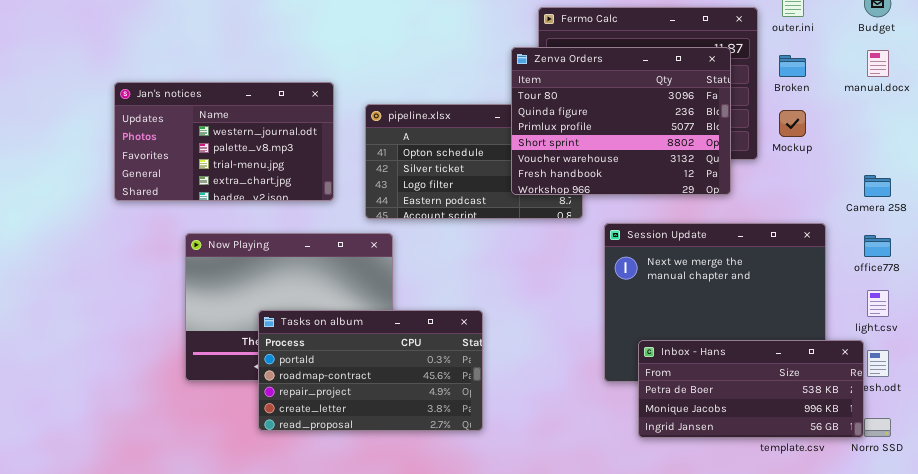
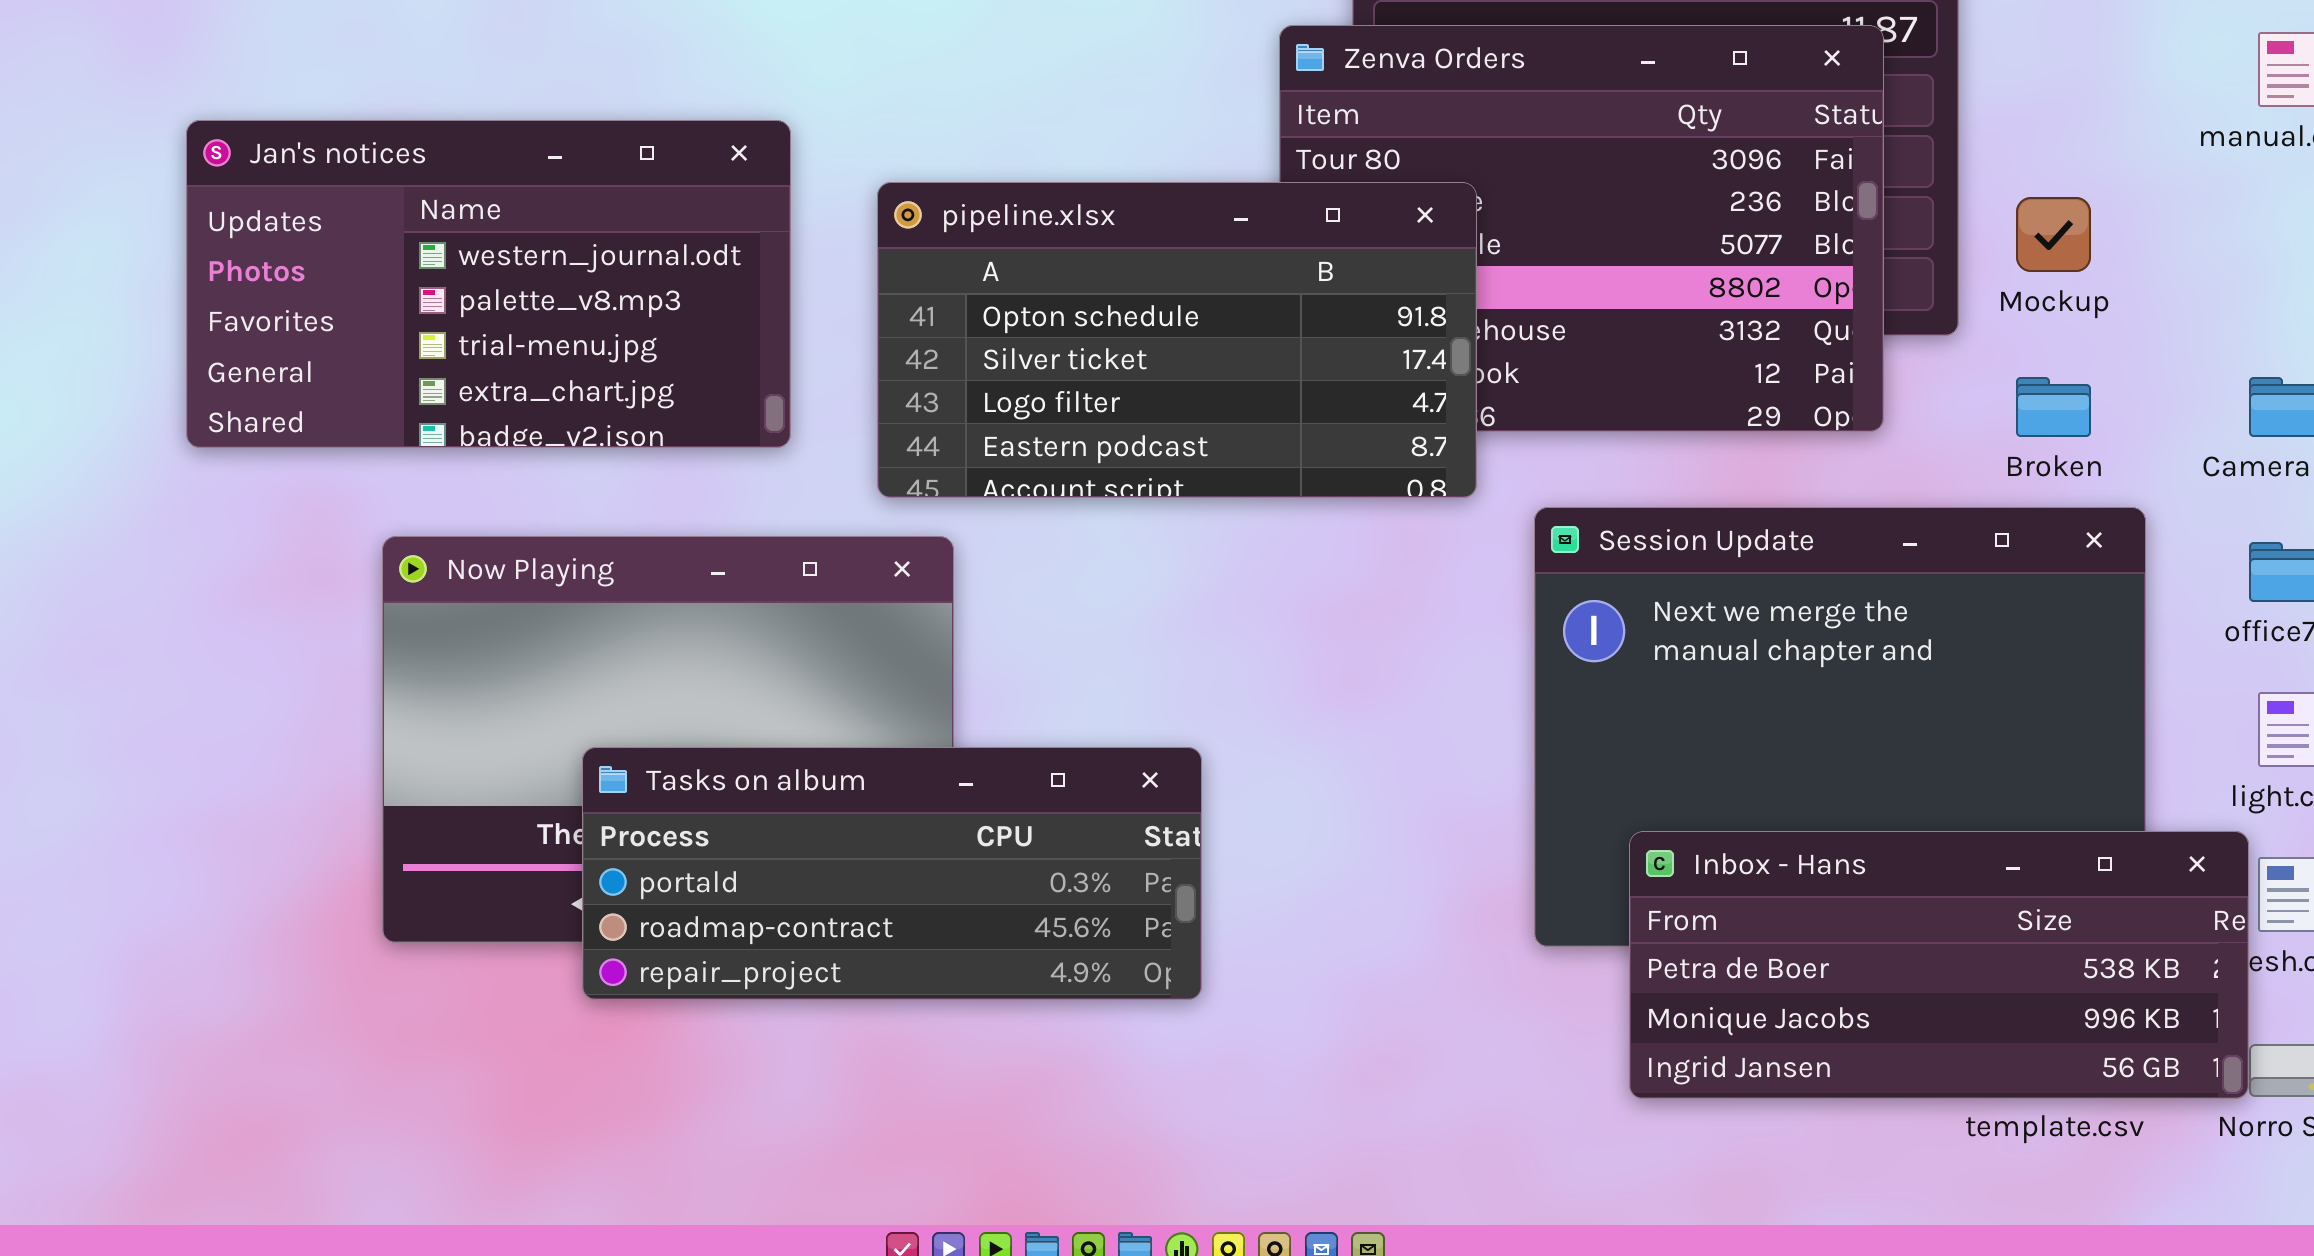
Broken: [779,55,806,77] -> [2016,377,2091,437], moved
pipeline.xlsx: [365,104,583,219] -> [877,182,1477,498], raised
Tasks on album: [258,310,483,431] -> [582,747,1202,1000], resized

